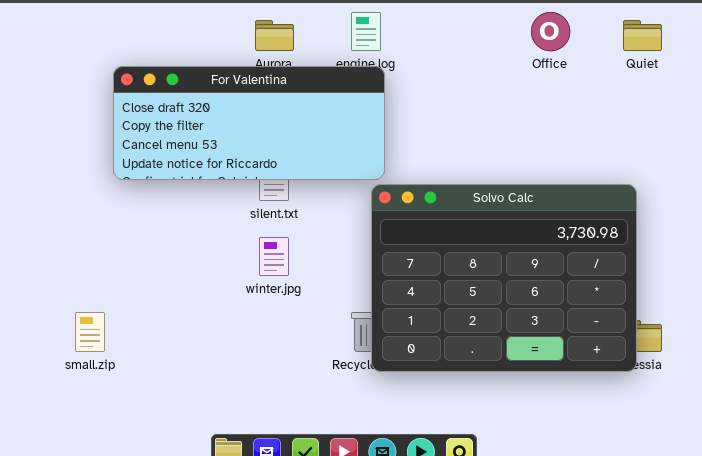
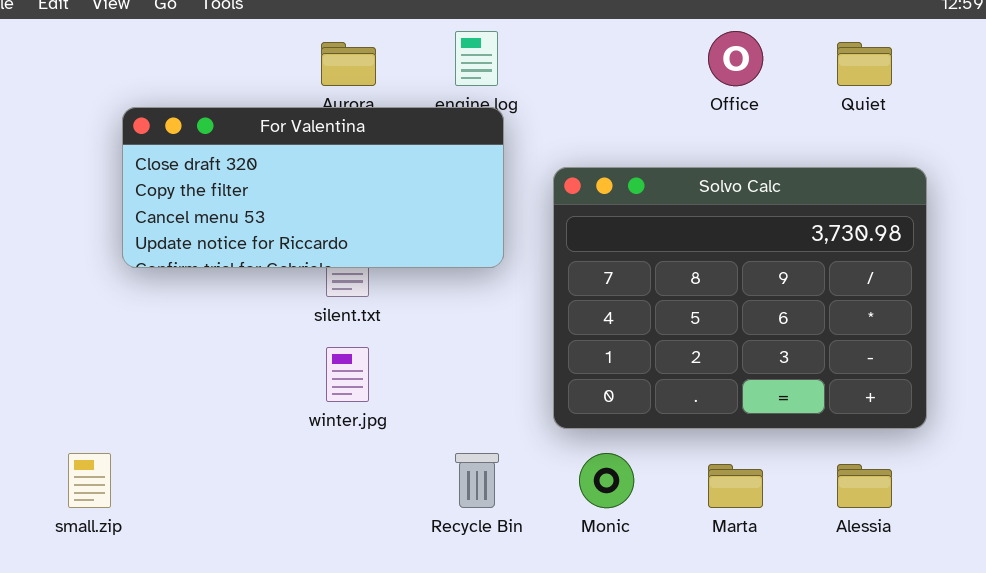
Solvo Calc: [371,184,637,372] -> [553,167,927,429], moved

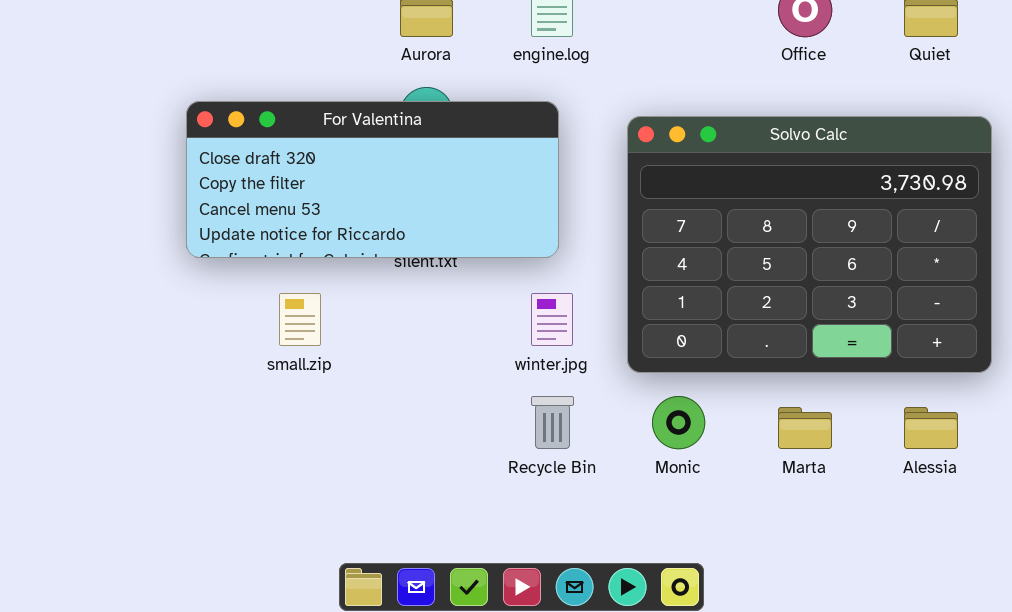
For Valentina: [122,107,504,268] -> [186,101,559,258], moved
winter.jpg: [326,347,369,402] -> [531,293,573,346], moved
small.zip: [68,453,111,508] -> [279,293,321,346], moved

